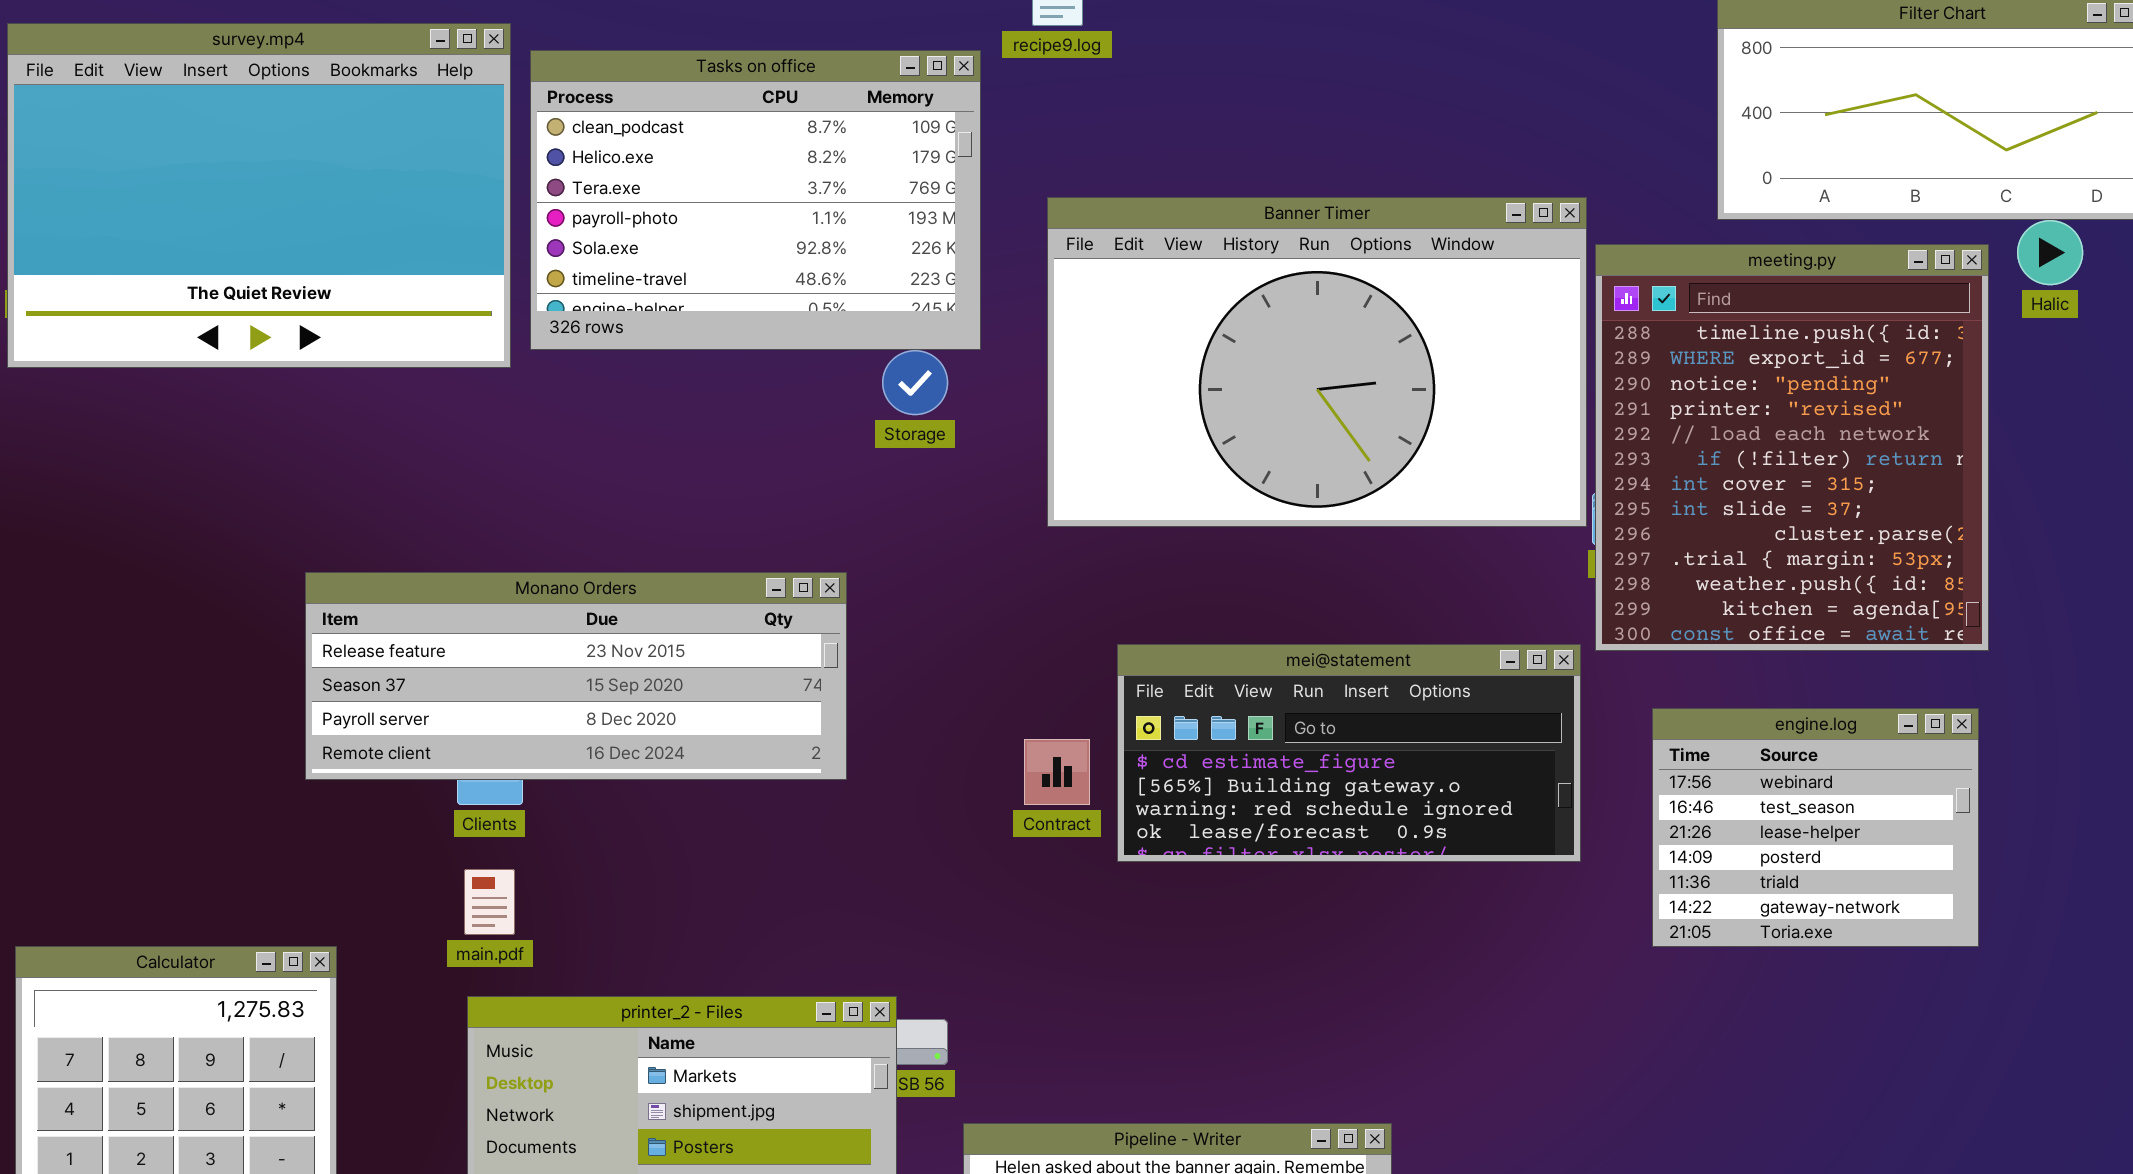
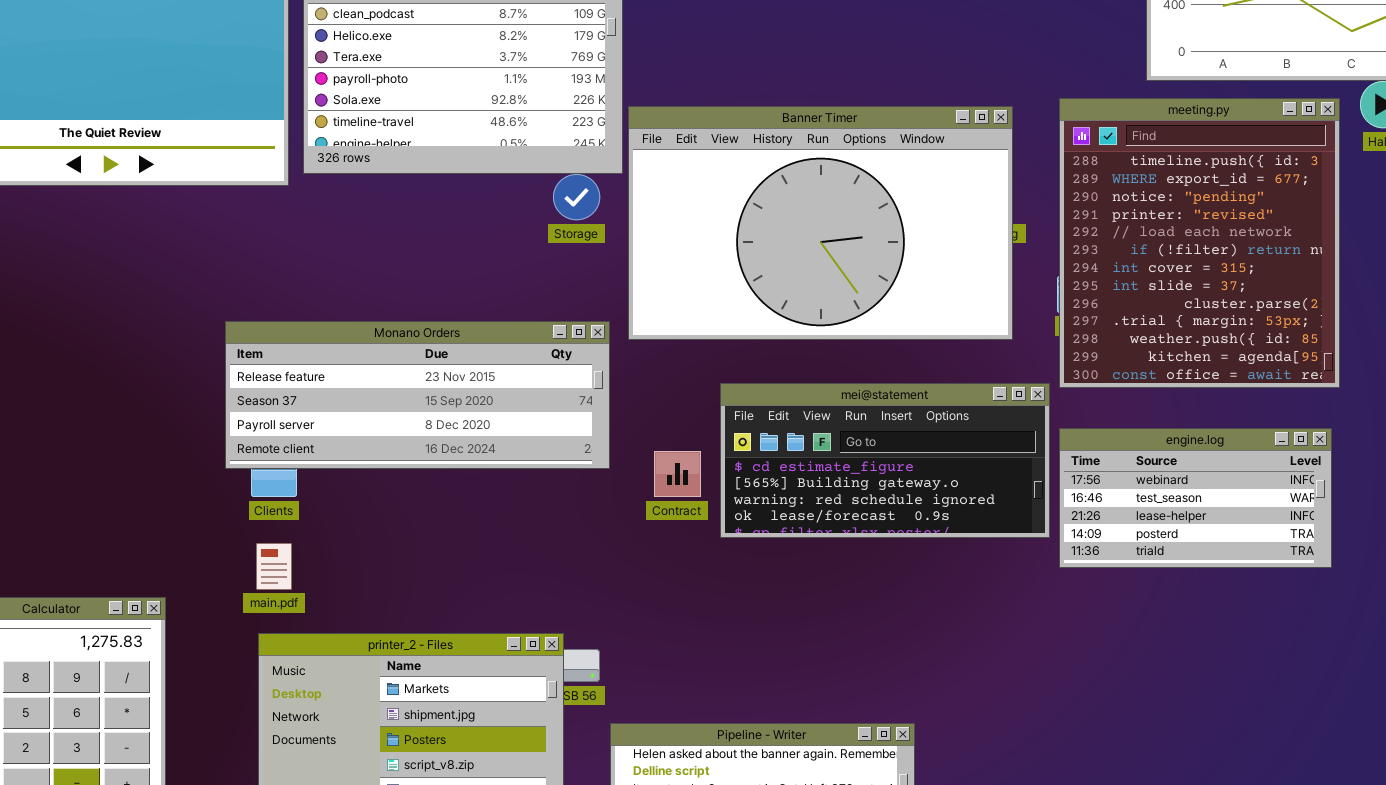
Banner Timer: [1047,197,1587,527] -> [628,106,1013,340], moved
Monano Orders: [305,572,847,780] -> [225,321,610,469], moved
engine.log: [1652,708,1979,947] -> [1059,428,1332,568], resized

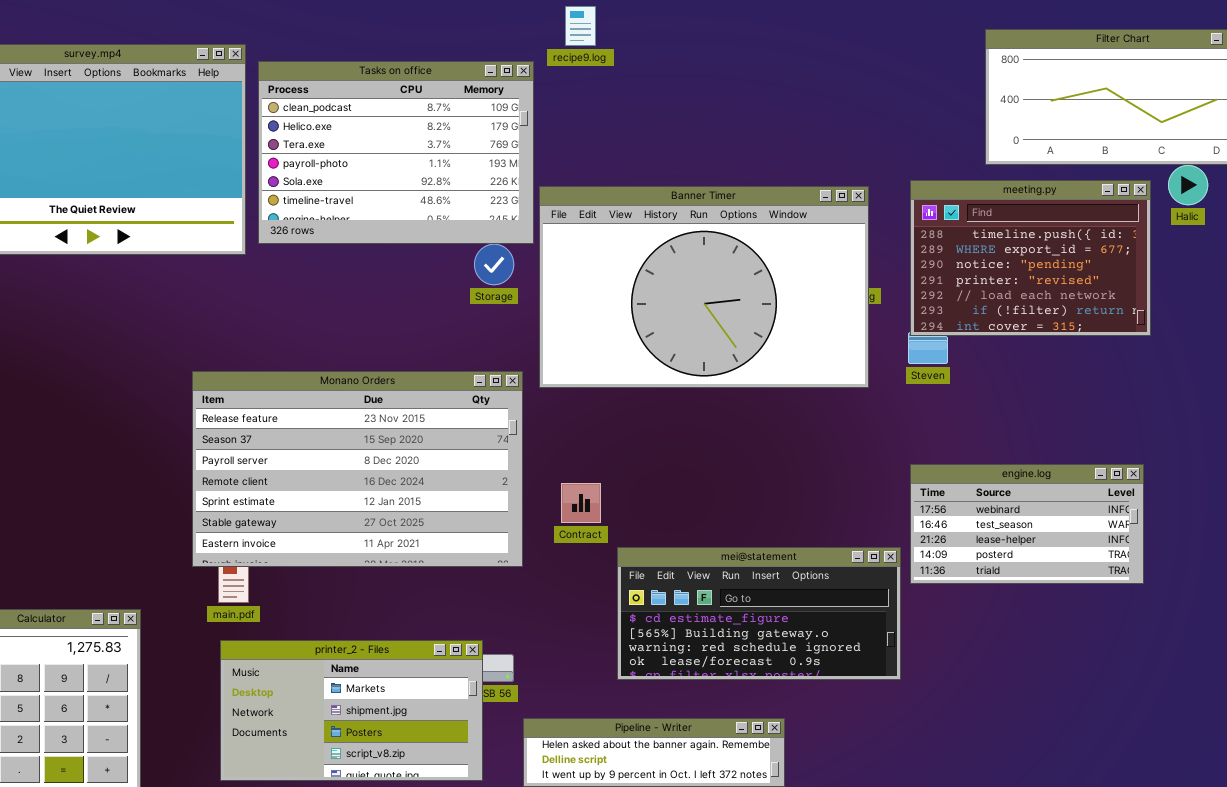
meeting.py: [1059,98,1340,388] -> [910,180,1151,336], resized
Monano Orders: [225,321,610,469] -> [192,371,523,567], resized
mei@statement: [720,383,1050,538] -> [617,547,901,680], moved

